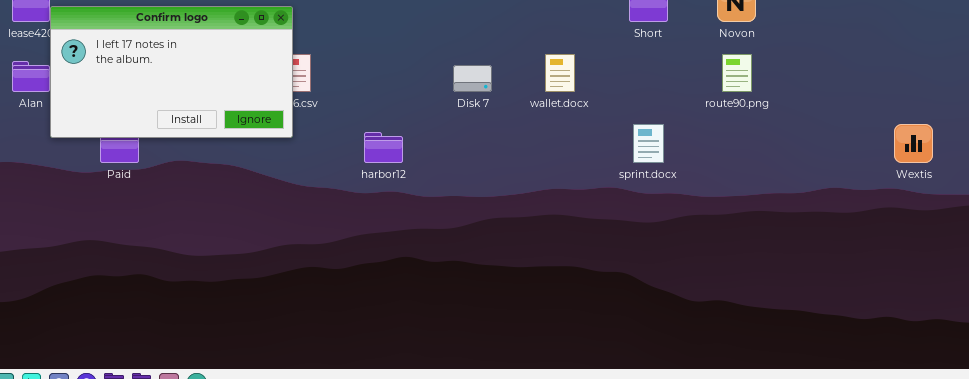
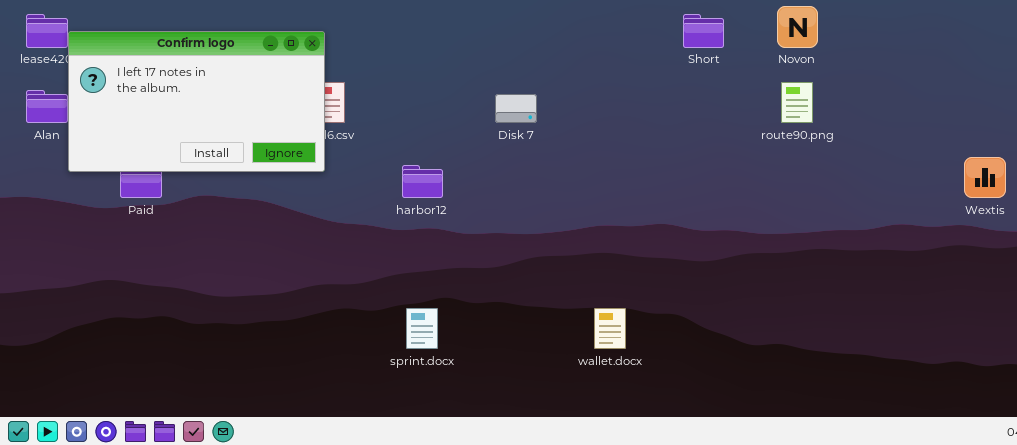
wallet.docx: [545,54,575,92] -> [594,308,626,349], moved
sprint.docx: [633,124,664,163] -> [406,308,438,349], moved

